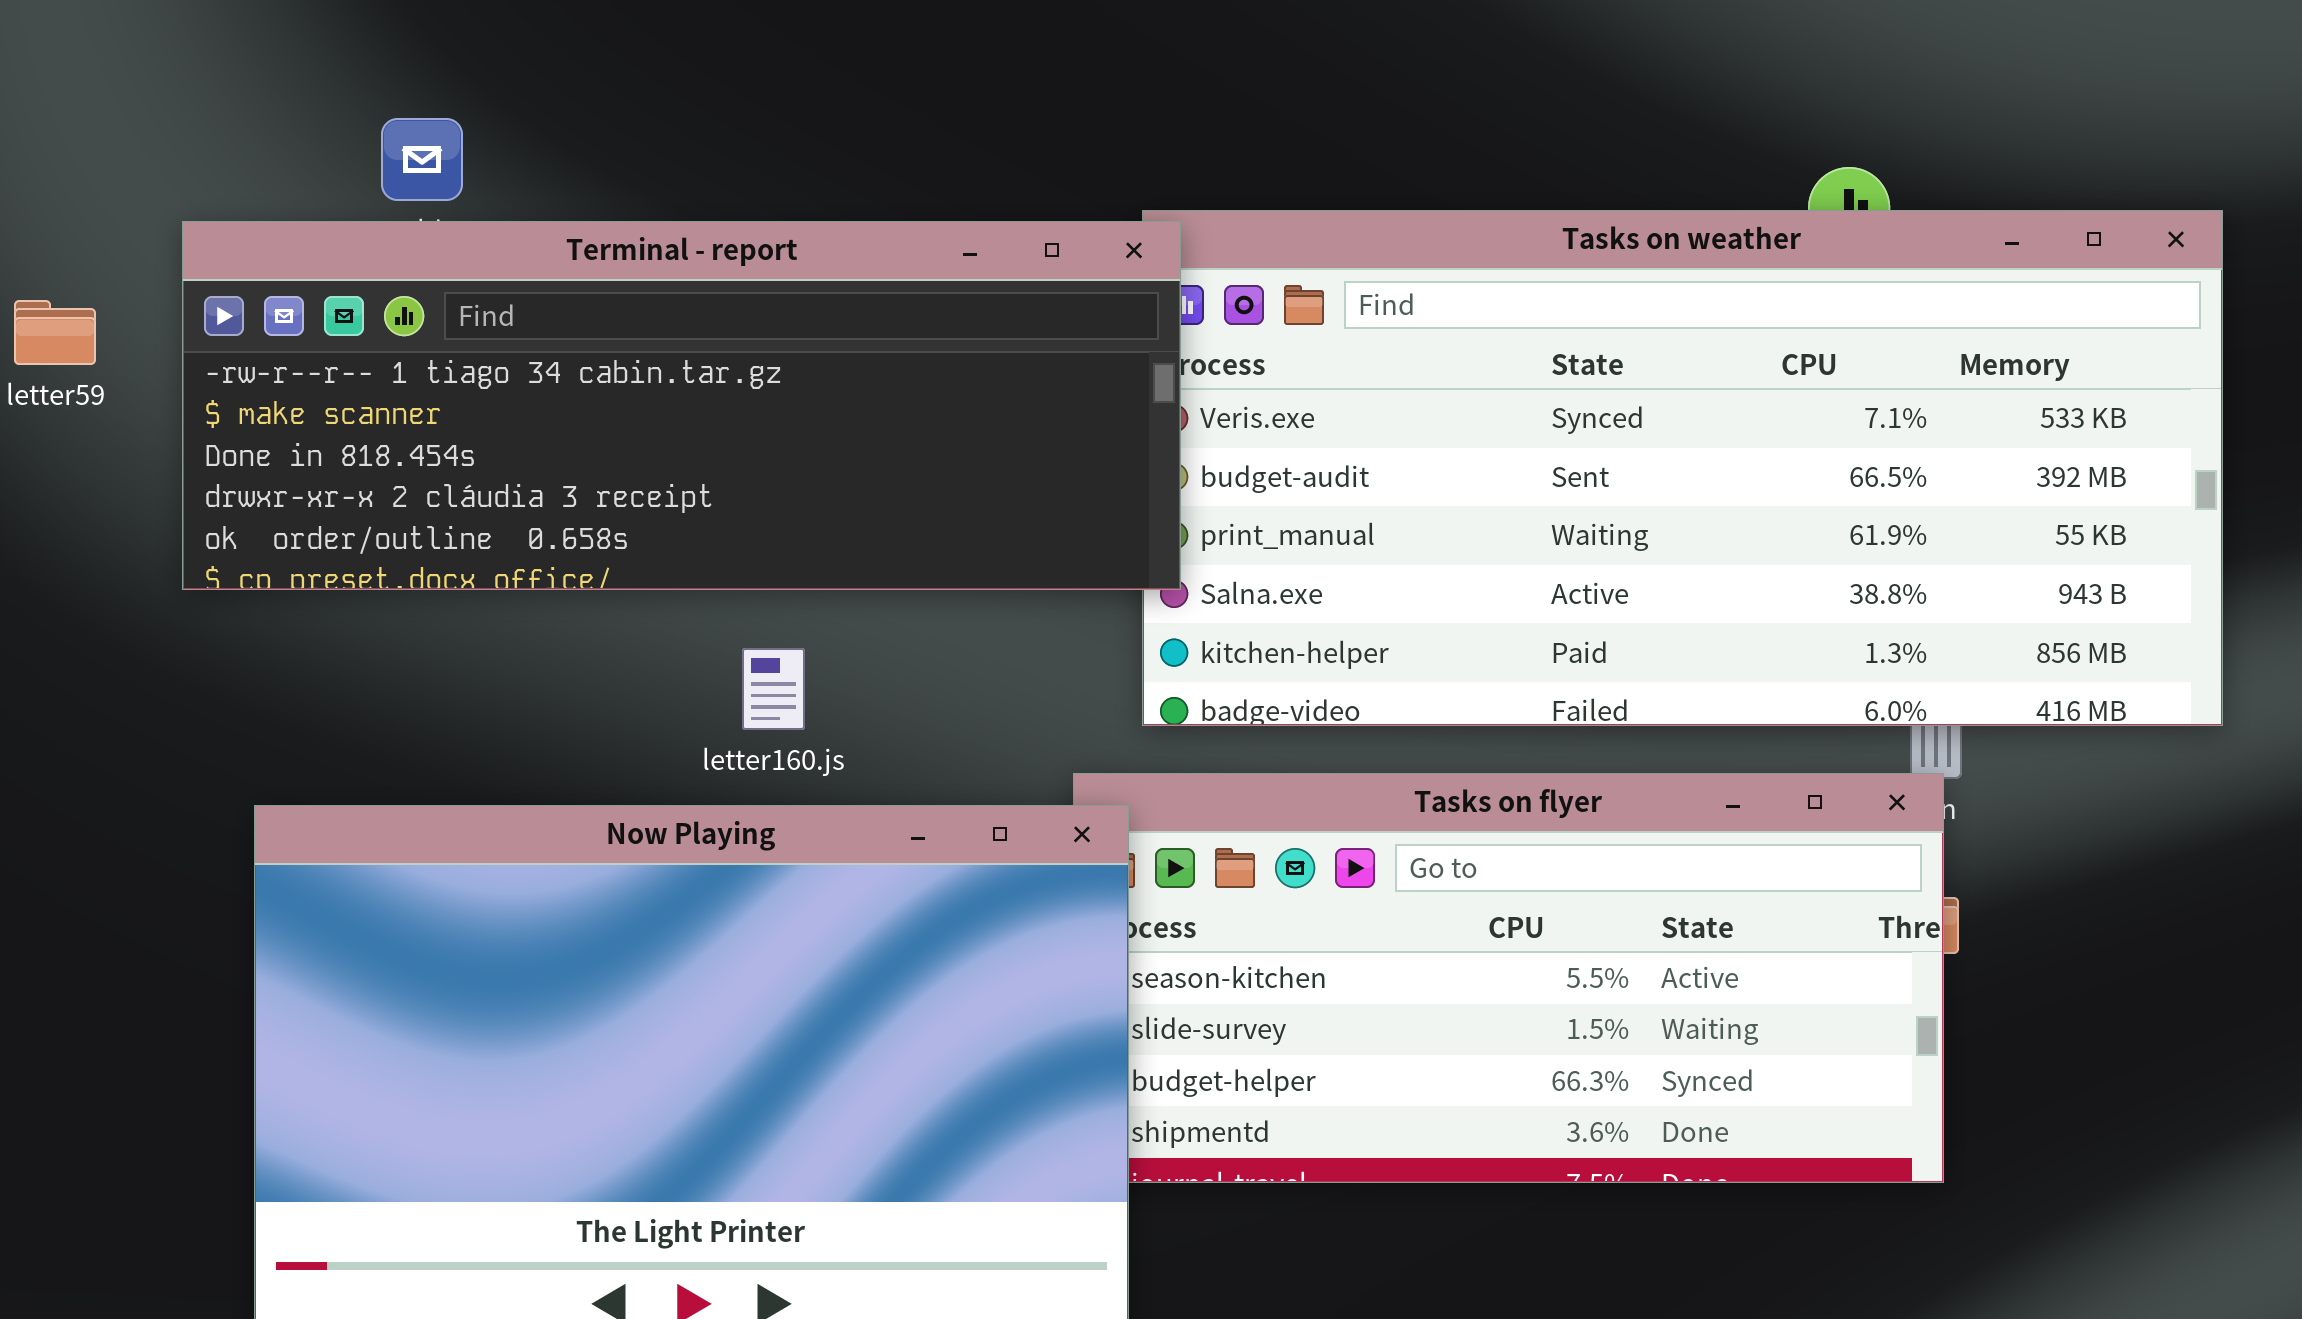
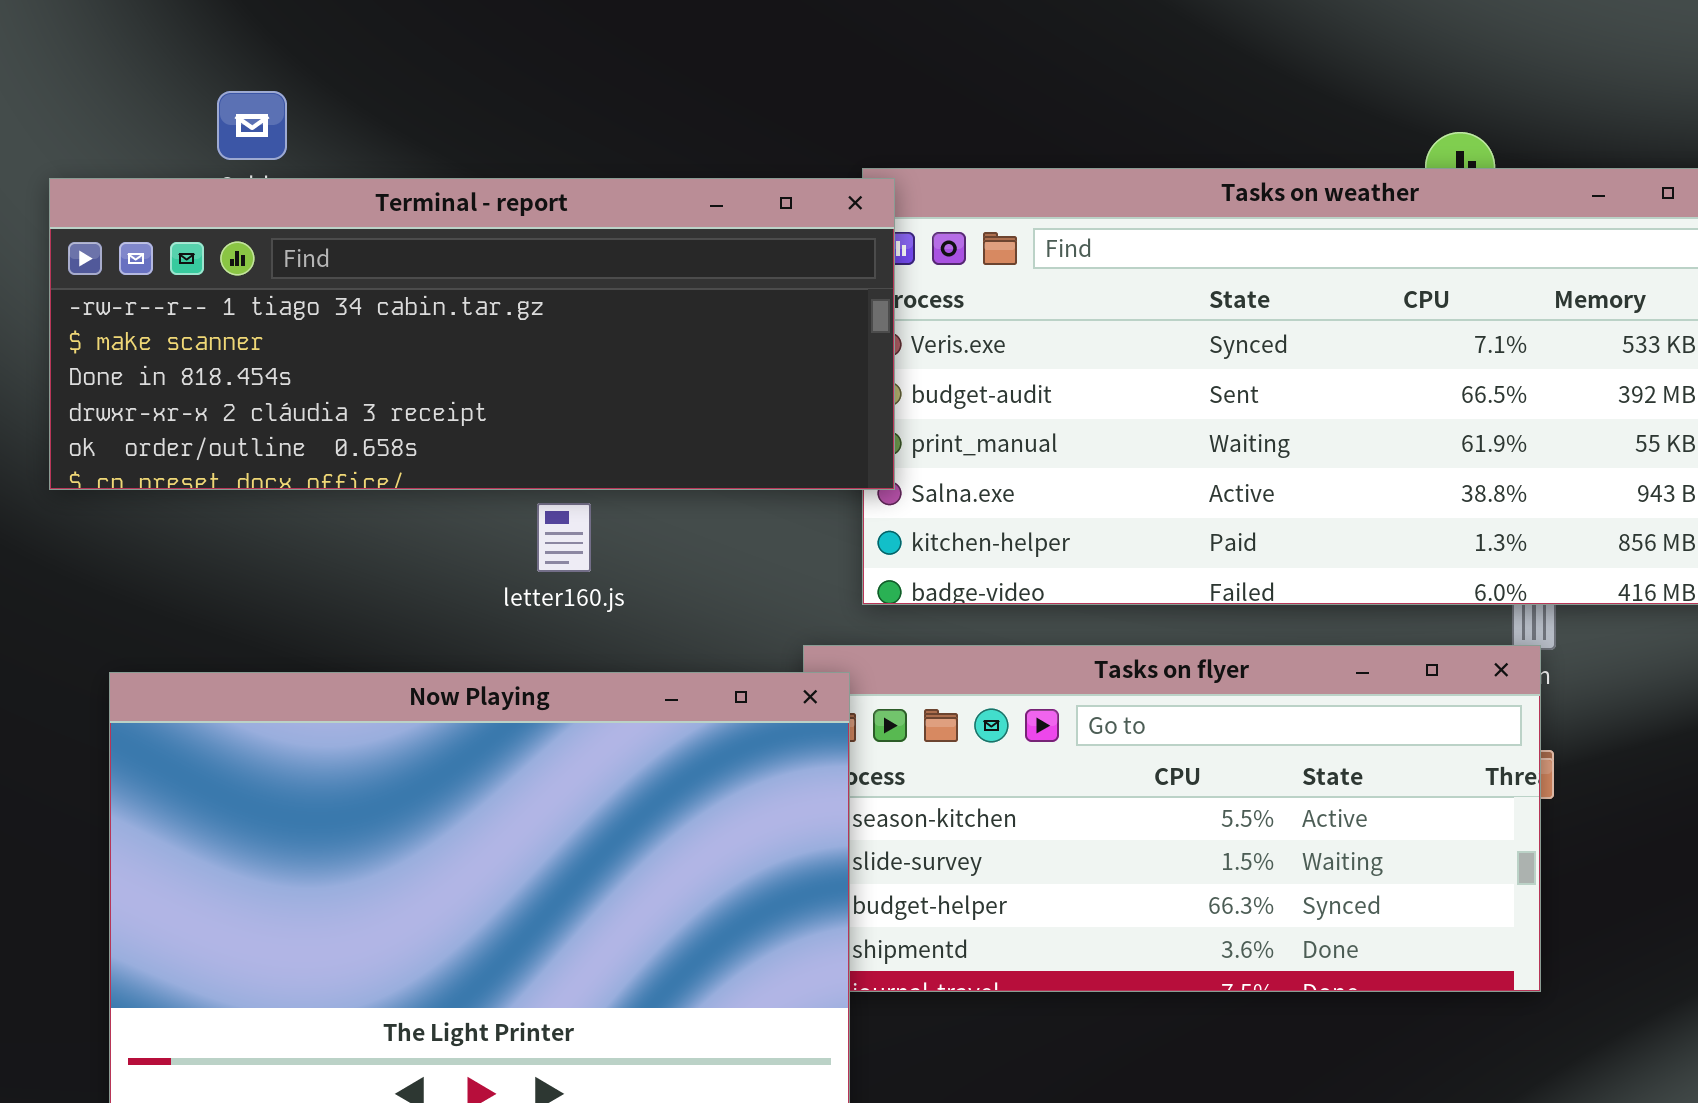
letter160.js: [742,648,805,730] -> [537,503,591,572], moved

